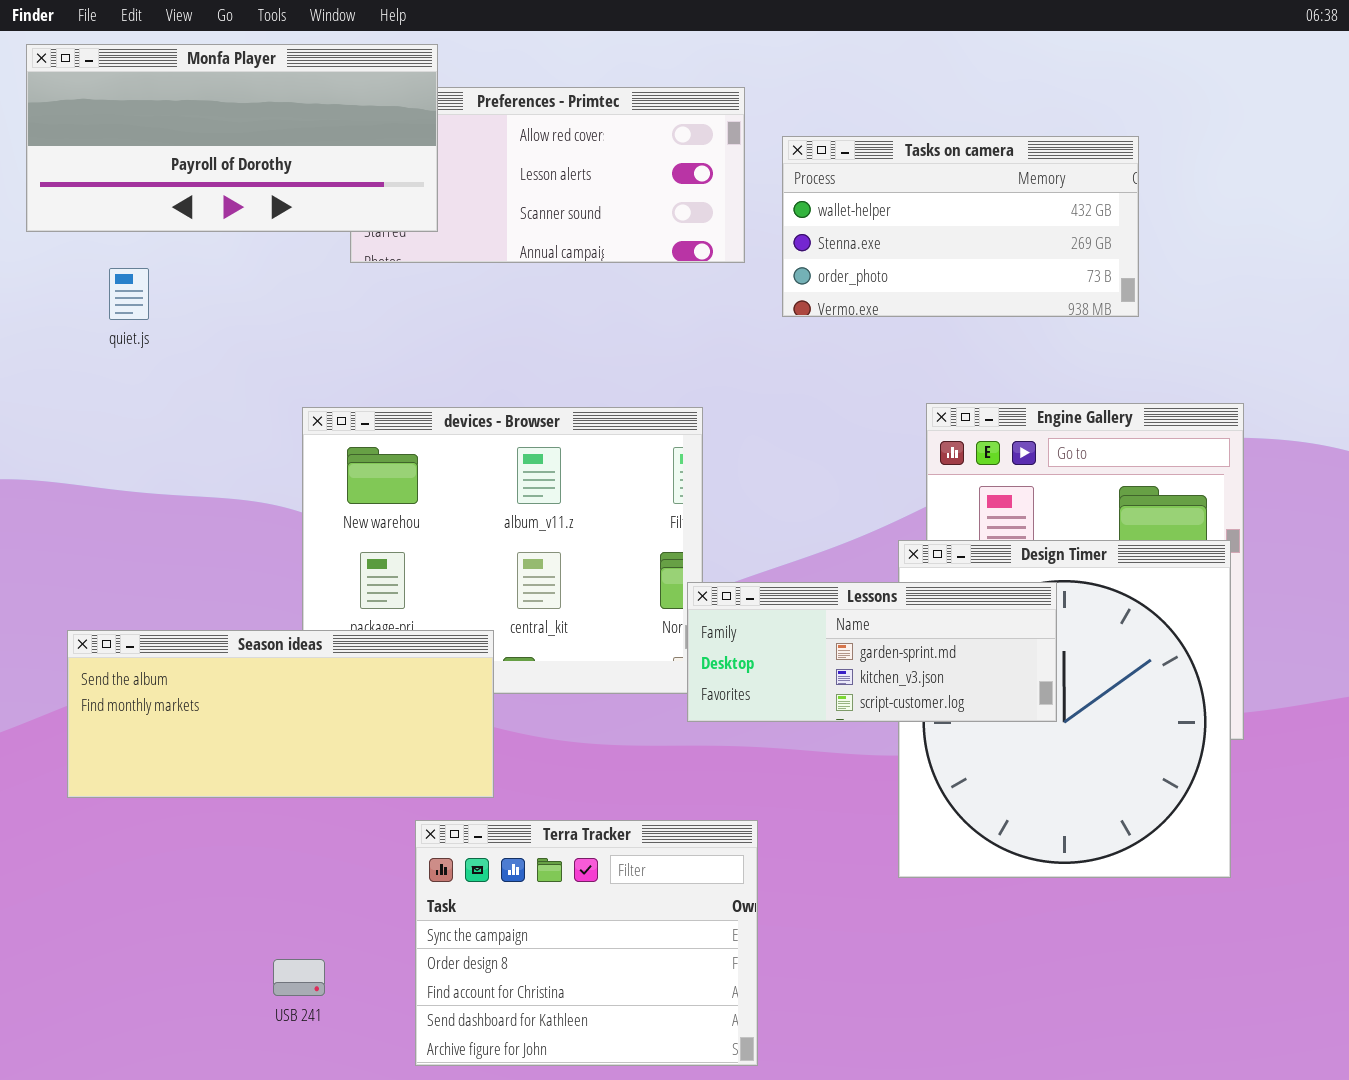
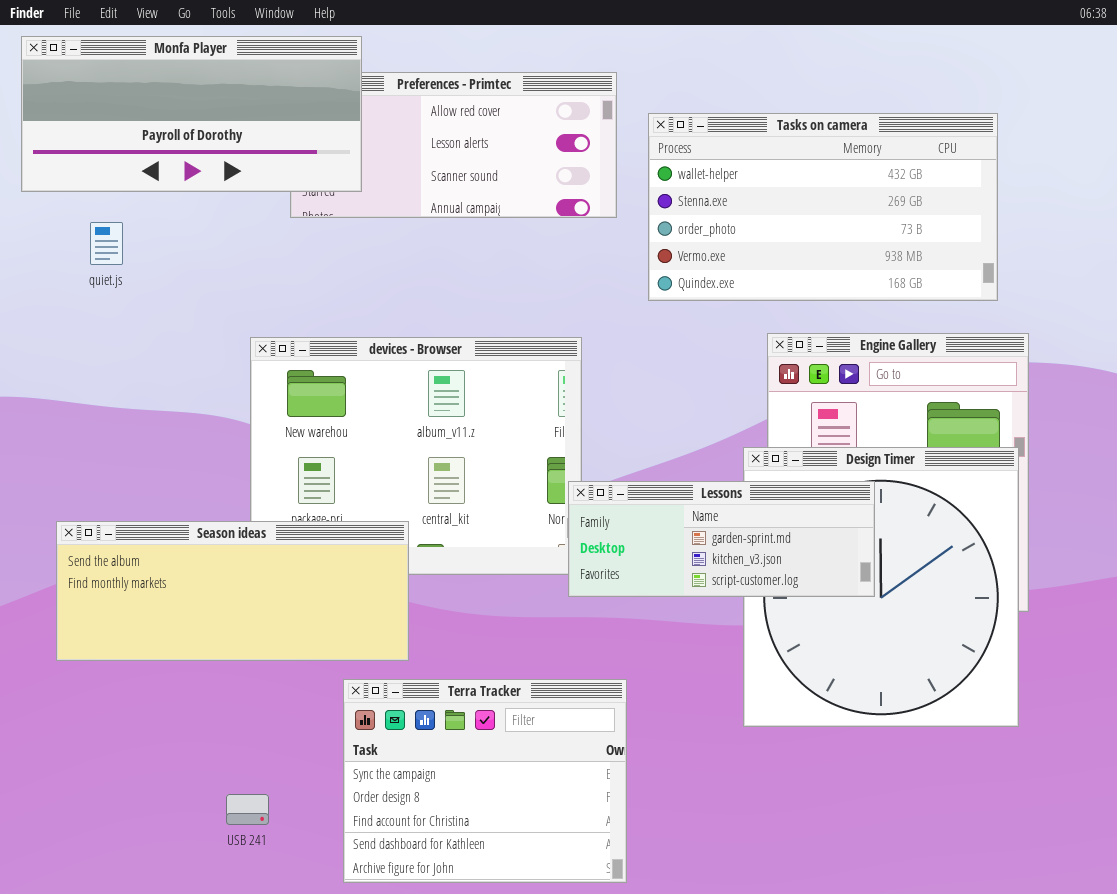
Tasks on camera: [782,136,1139,317] -> [648,113,998,301], resized

